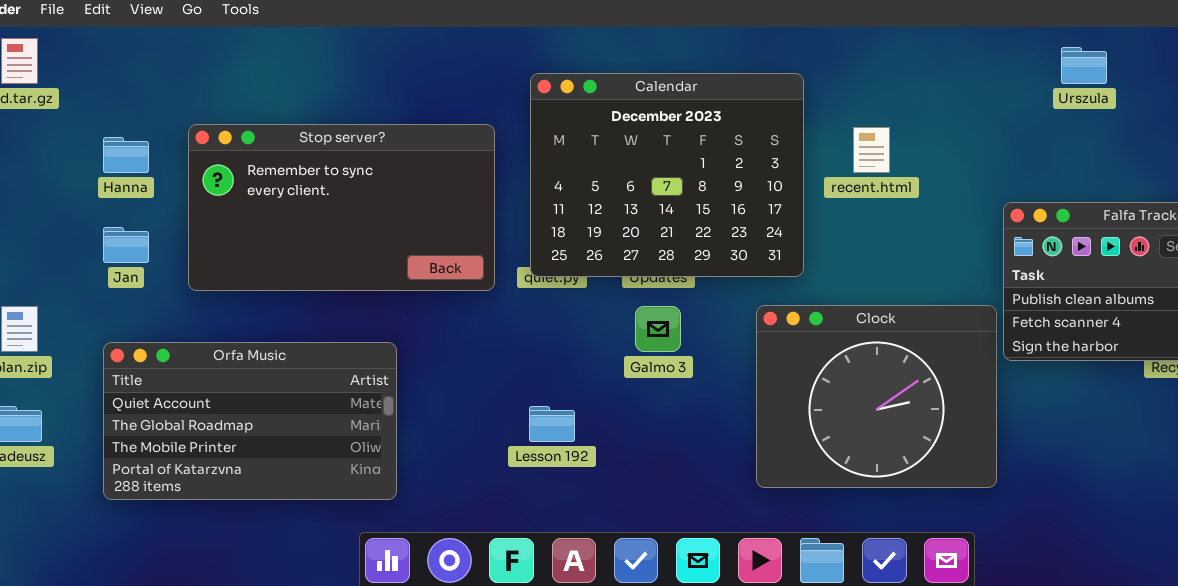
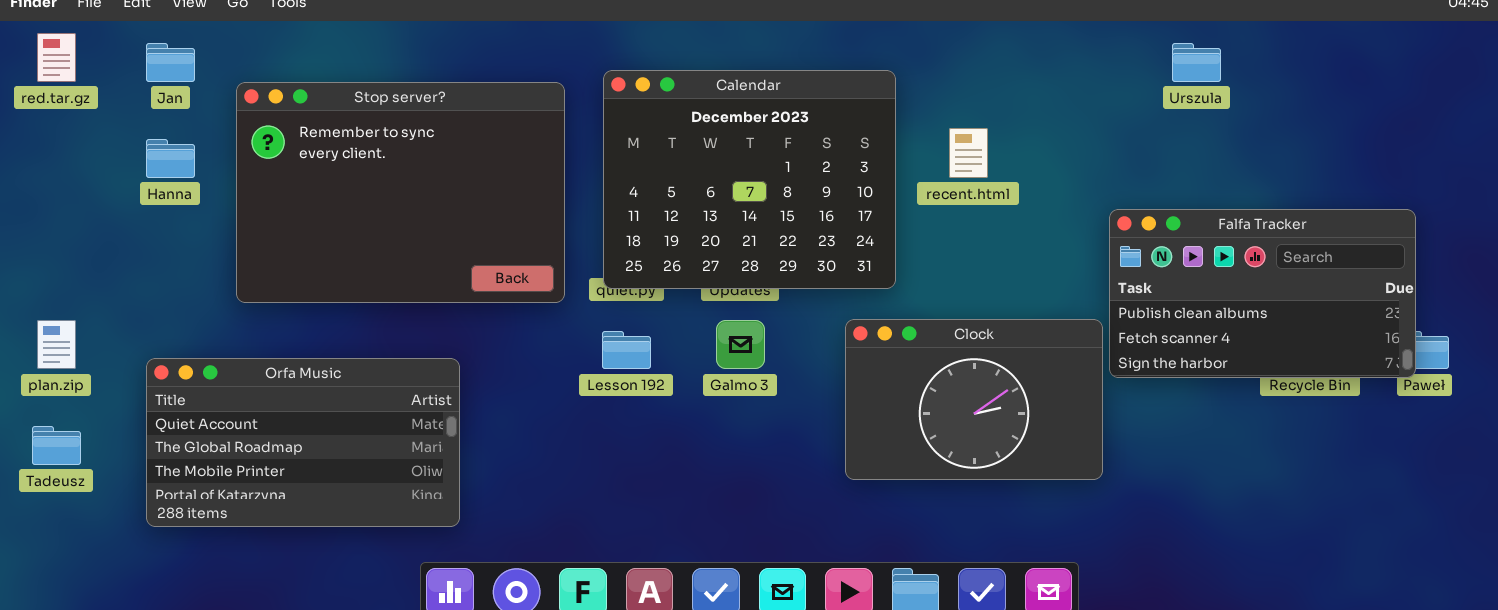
Stop server?: [188,124,495,291] -> [236,82,565,303], resized
Jan: [103,227,149,263] -> [146,43,195,82], moved
Clock: [756,305,997,488] -> [845,319,1103,480], resized
Lesson 192: [529,406,575,442] -> [602,331,651,369], moved

